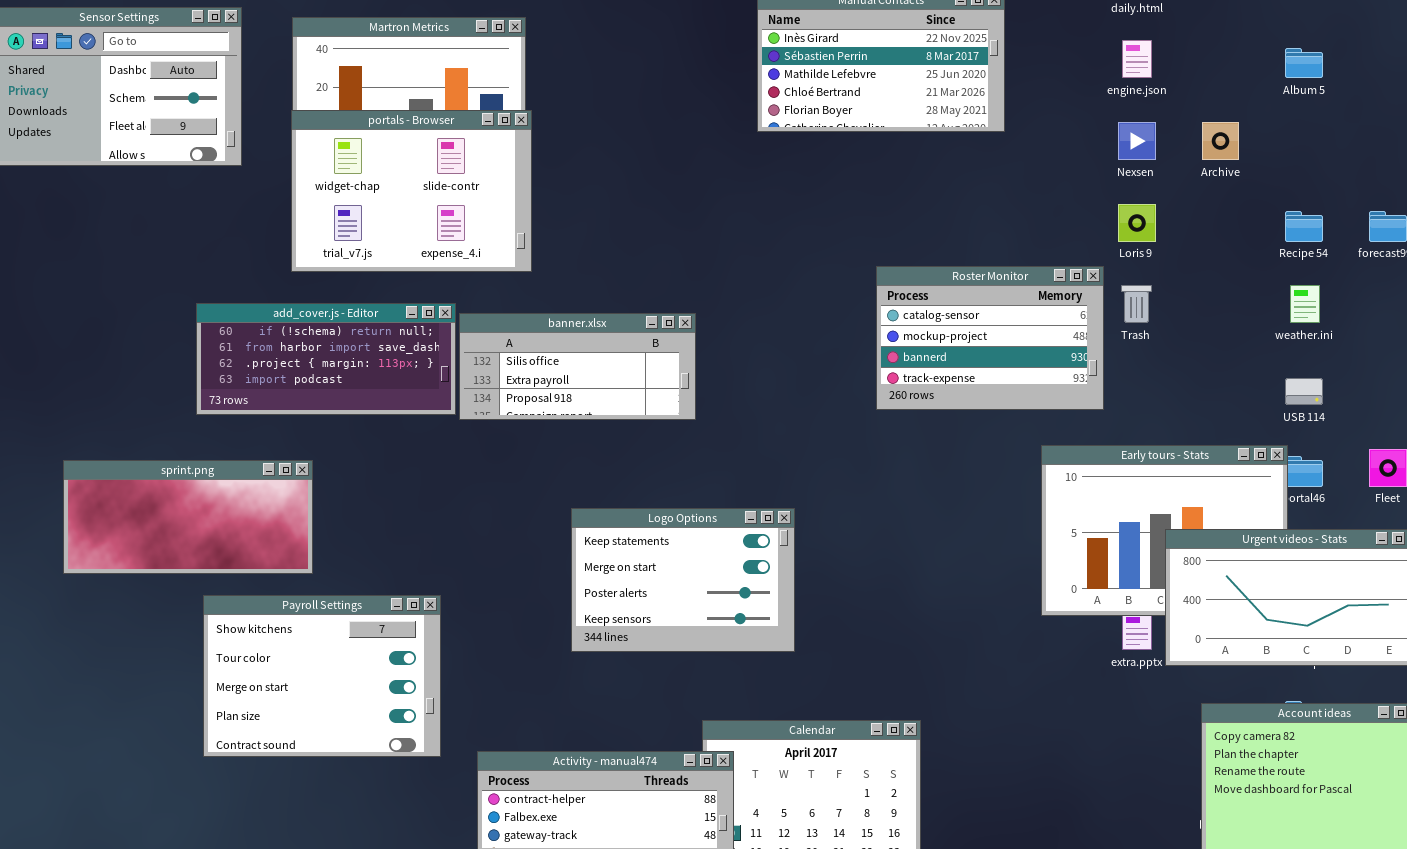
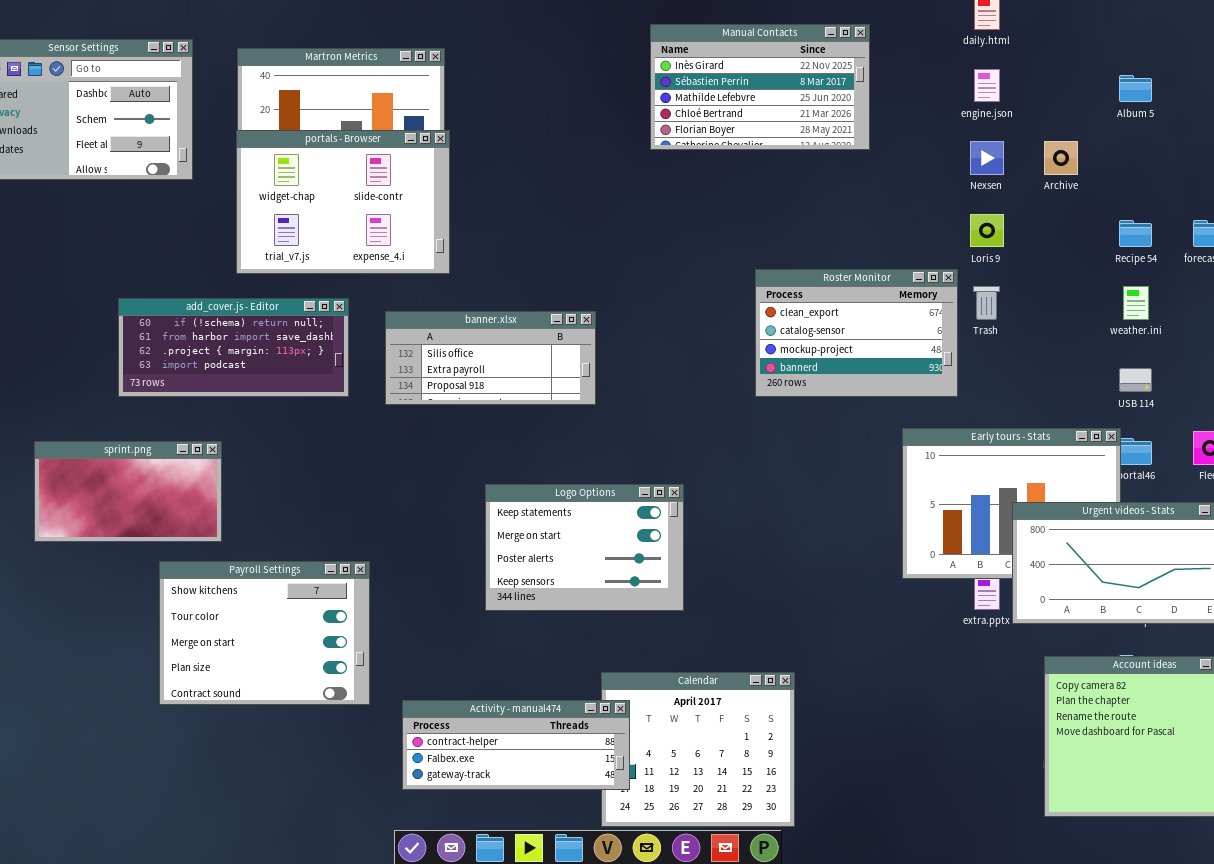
Roster Monitor: [876,266,1104,410] -> [755,269,958,397], scrolled up 1 row
add_cover.js - Editor: [196,303,456,415] -> [118,298,349,397], moved
sprint.png: [63,460,313,574] -> [34,441,222,542], resized

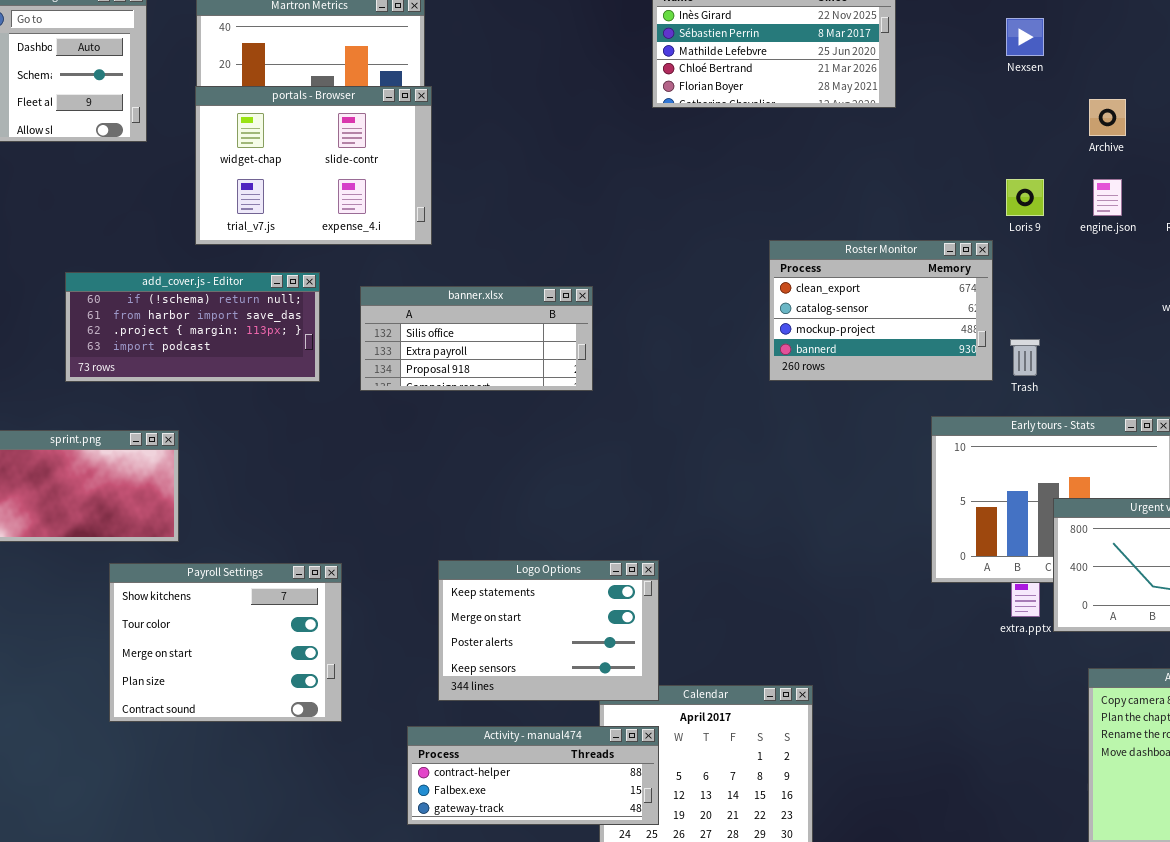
engine.json: [974,69,1000,102] -> [1093,179,1122,216], moved
Nexsen: [970,141,1004,175] -> [1006,18,1044,56], moved
Trash: [973,286,1000,320] -> [1010,339,1040,376], moved
Logo Options: [485,484,684,611] -> [438,560,659,701], moved
Activity - manual474: [402,700,630,790] -> [407,726,659,825], moved

